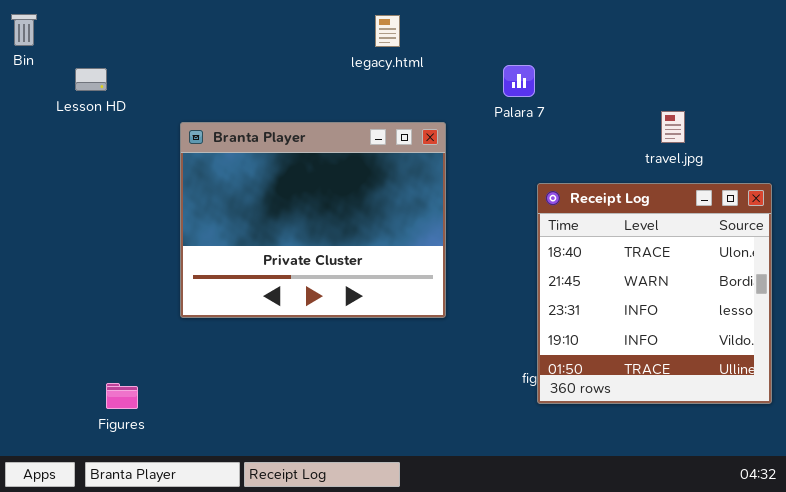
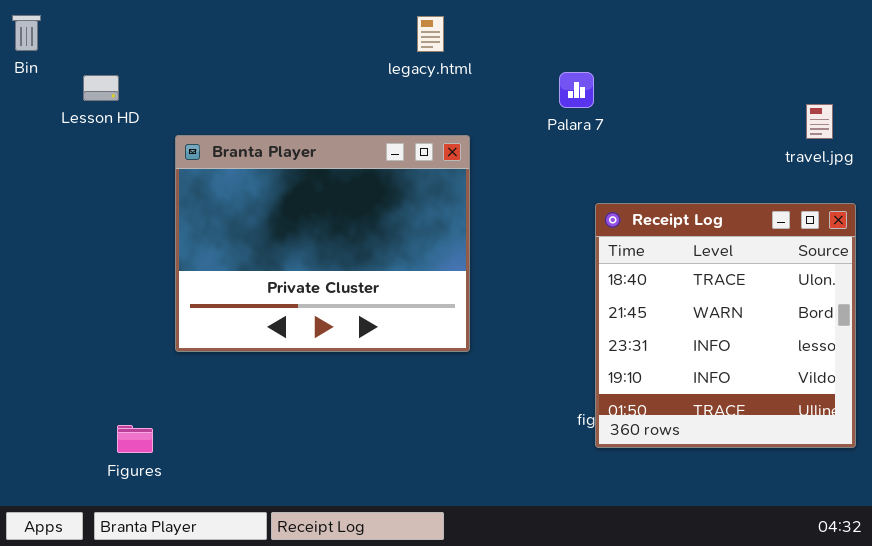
travel.jpg: [661,111,685,143] -> [806,104,833,139], moved
Branta Player: [180,122,446,318] -> [175,135,470,352], moved

